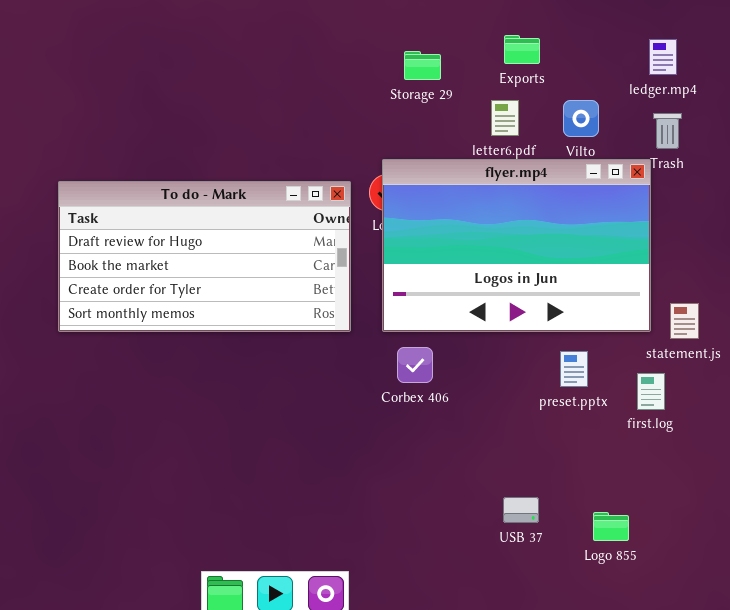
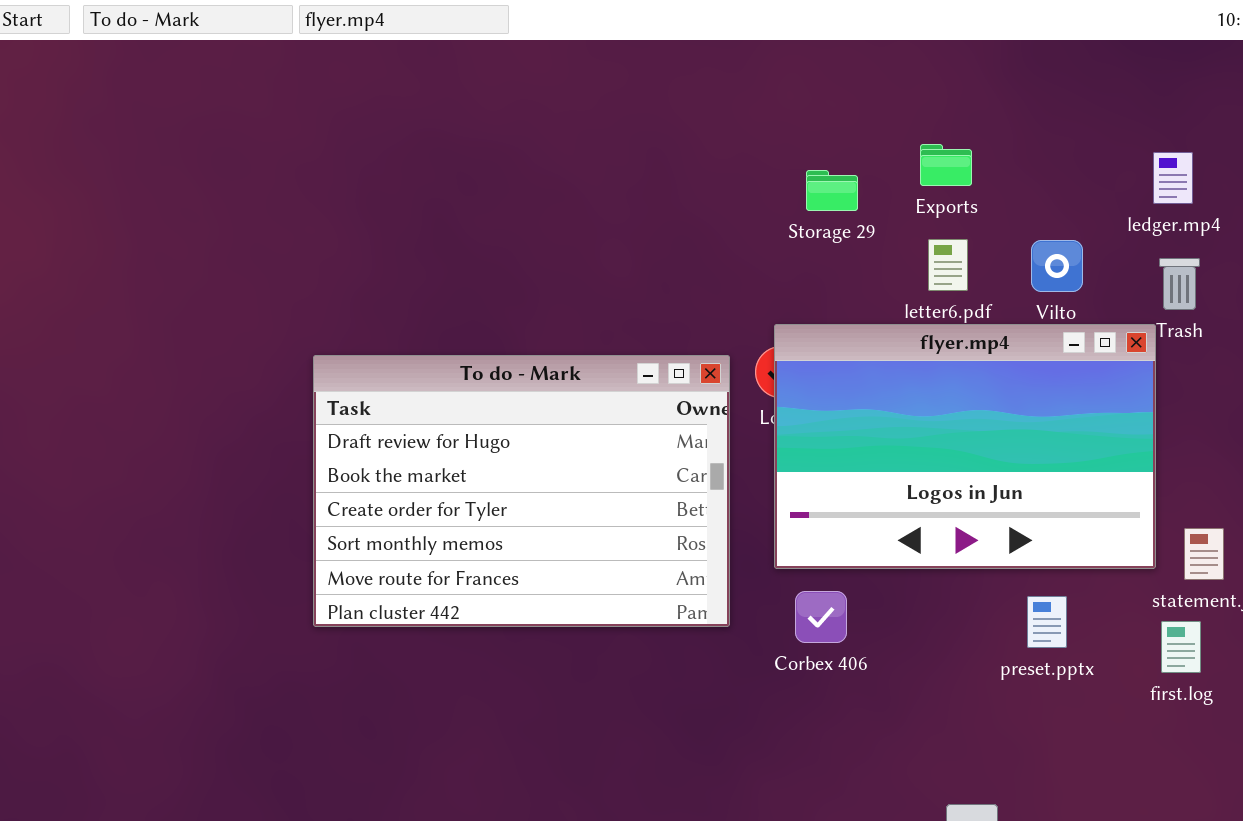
Exports: [504,35,540,64] -> [920,144,972,186], moved
To do - Mark: [58,181,351,332] -> [313,355,730,627], resized
first.log: [637,373,665,410] -> [1161,621,1201,673], moved

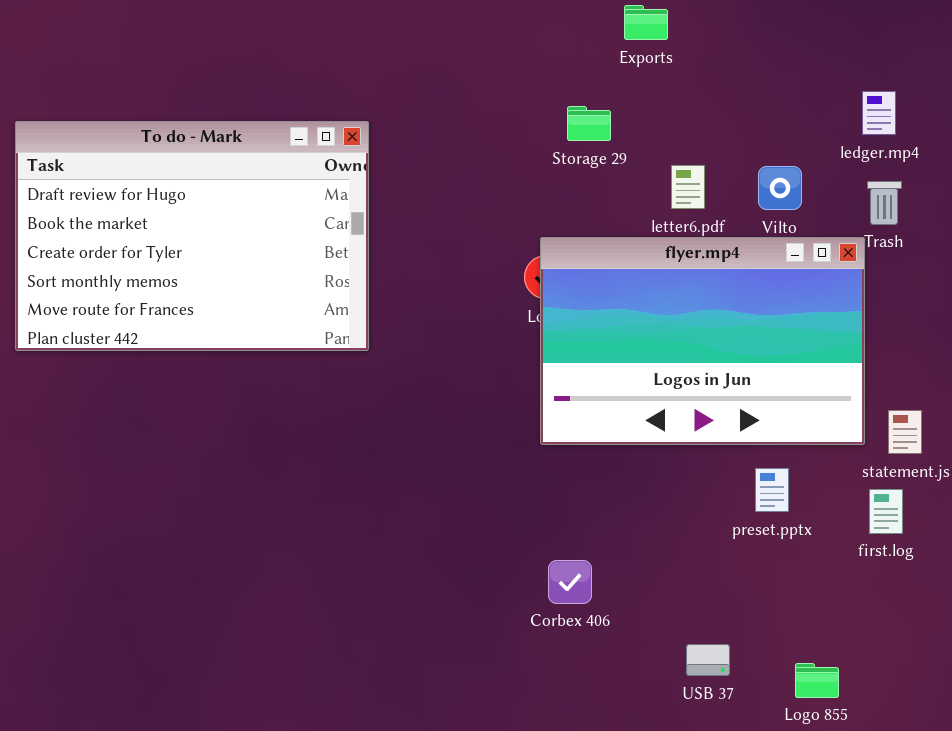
Exports: [920,144,972,186] -> [624,5,668,40], moved
To do - Mark: [313,355,730,627] -> [15,121,369,351], moved
Corbex 406: [795,591,847,643] -> [548,560,592,604], moved

